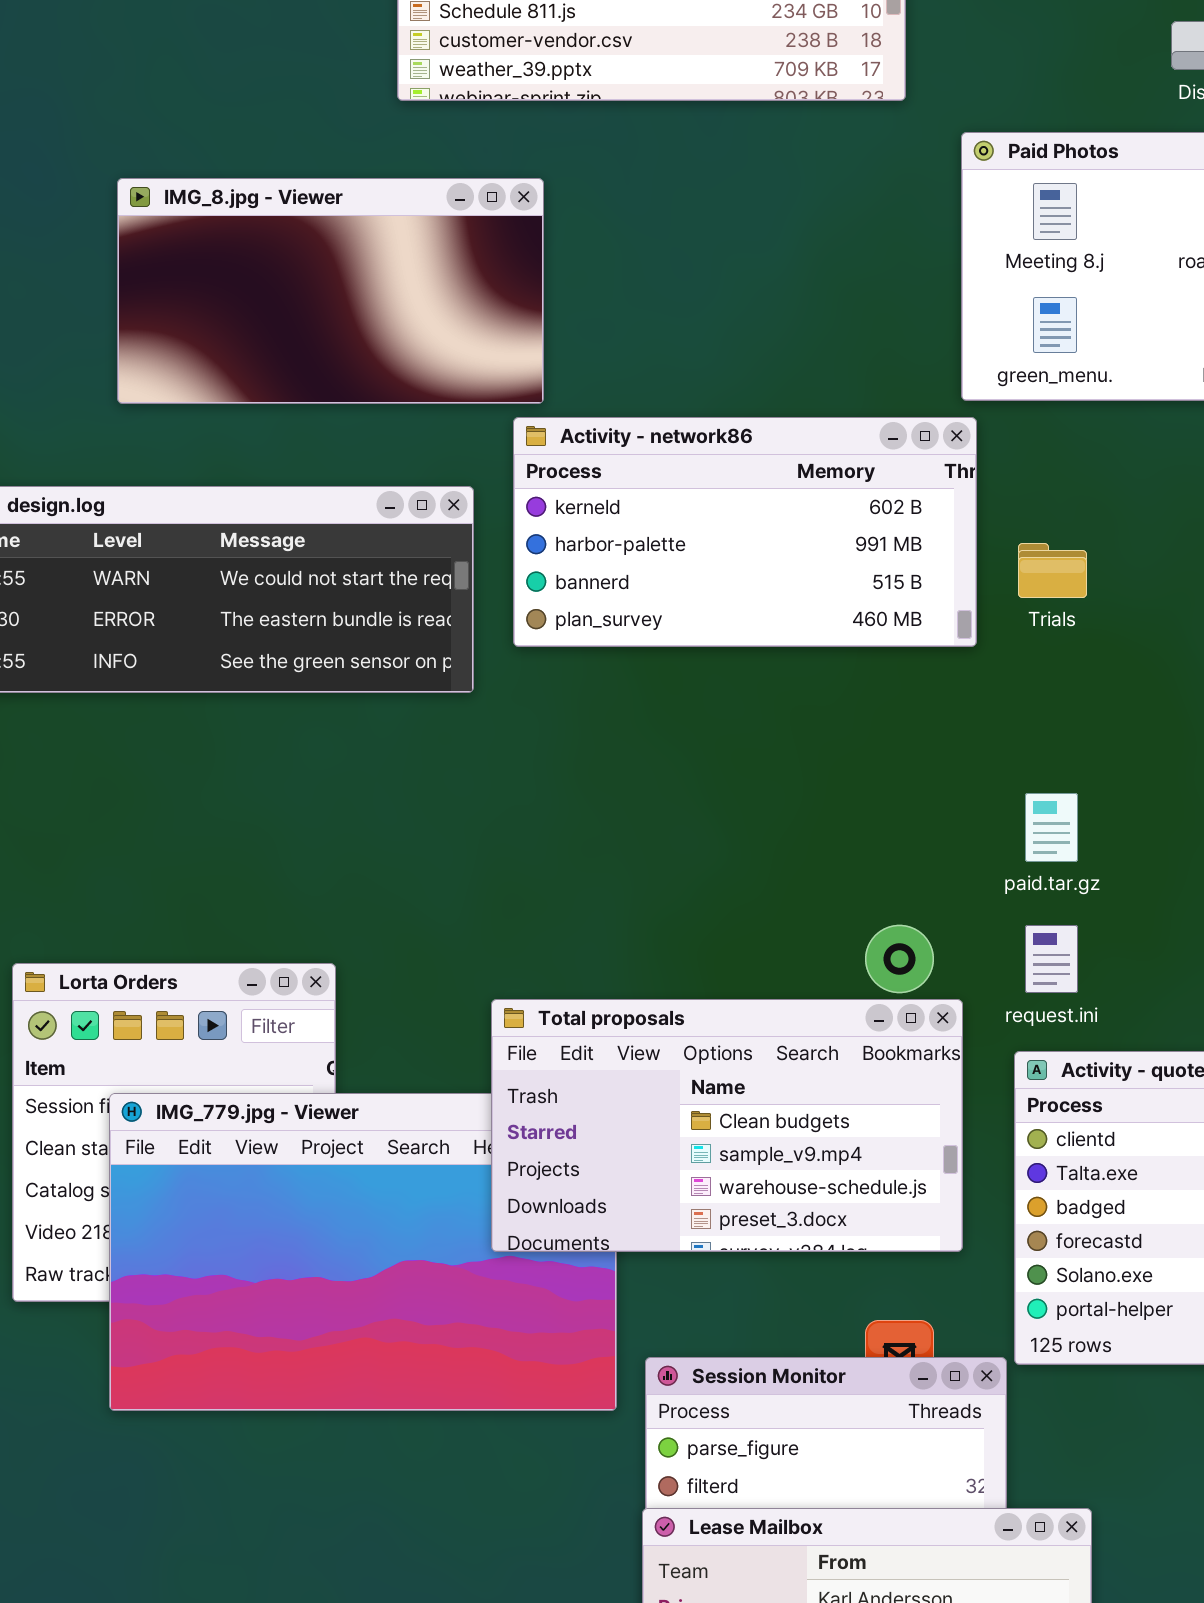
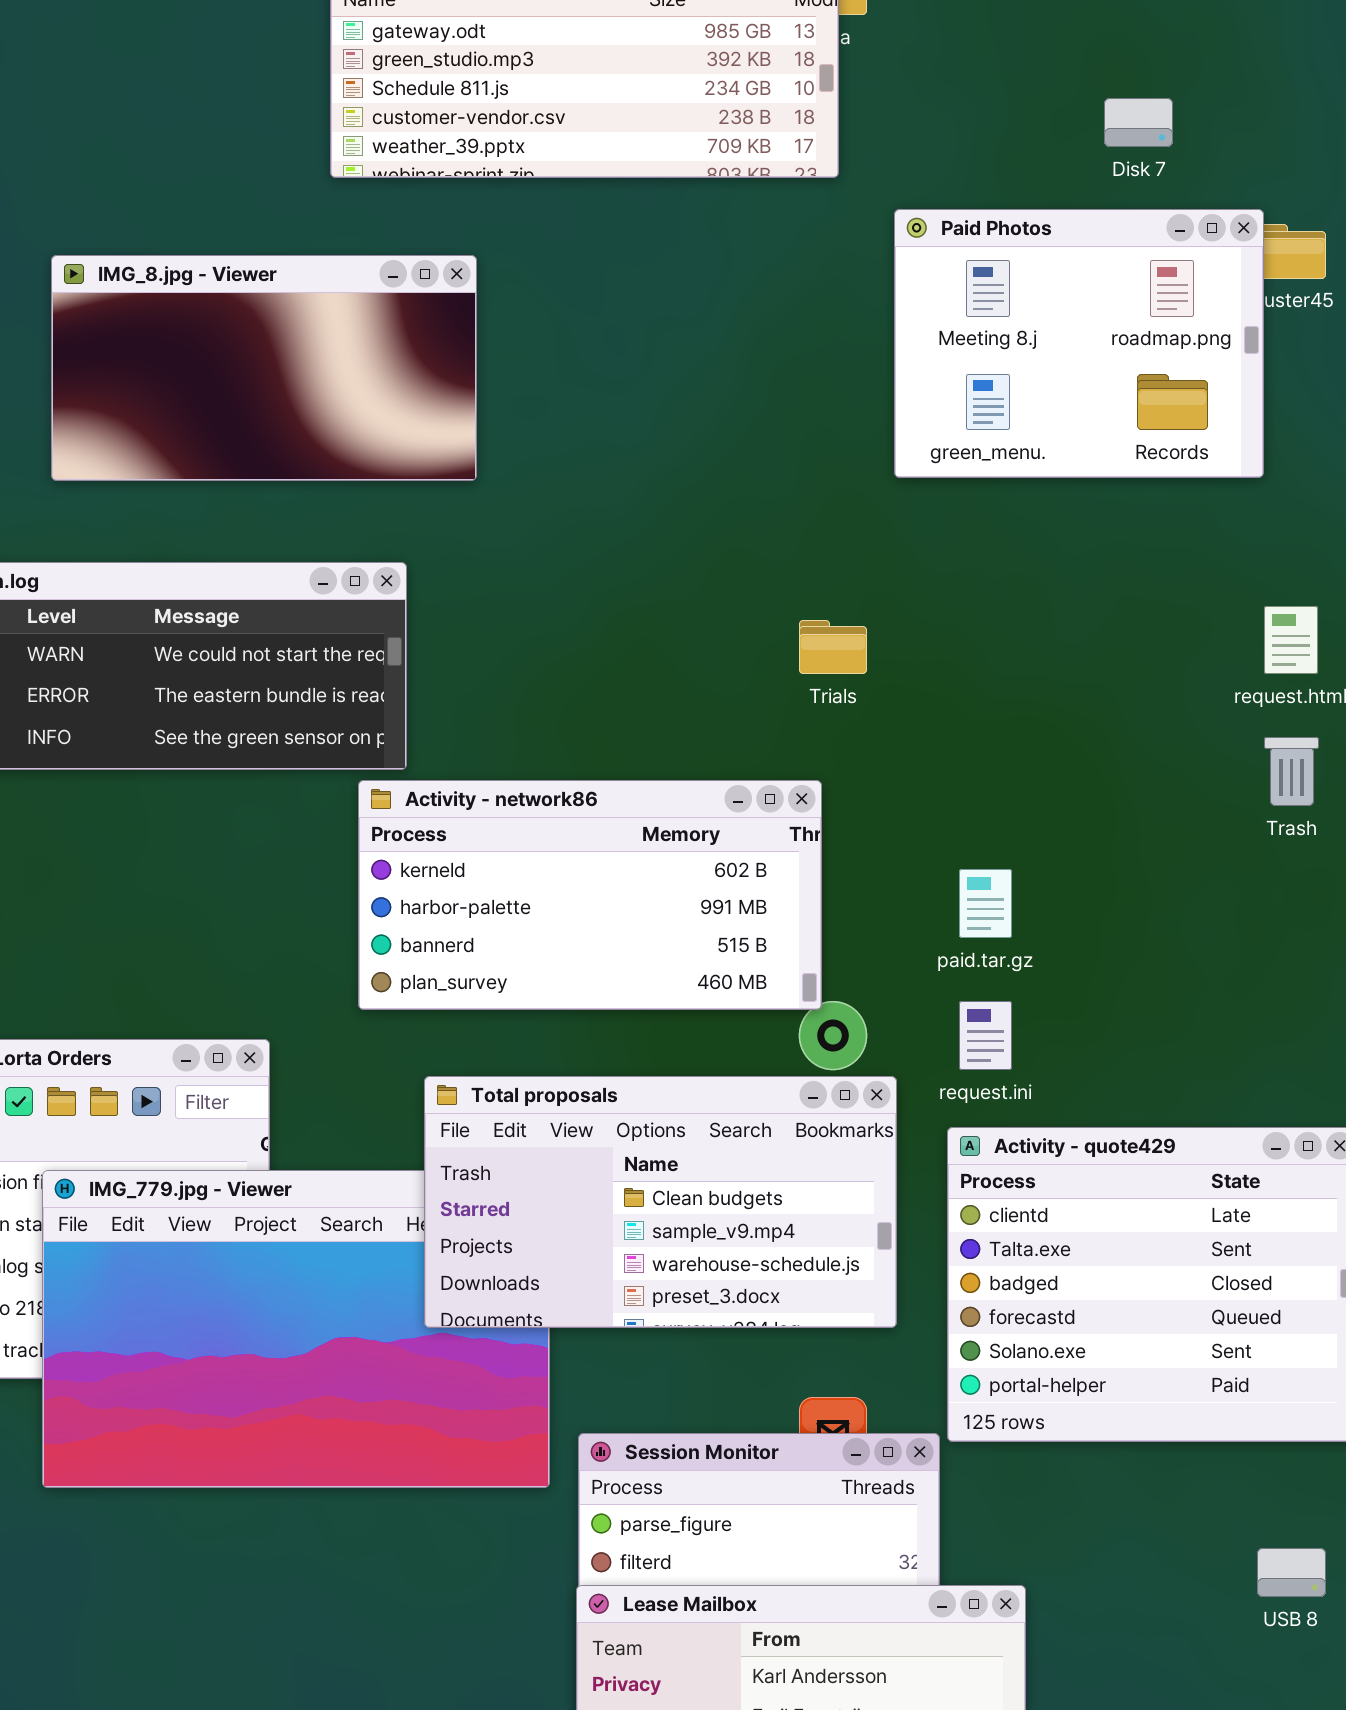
Activity - network86: [513,417,977,647] -> [358,780,822,1010], moved
Trials: [1018,543,1087,598] -> [799,620,867,674], moved

